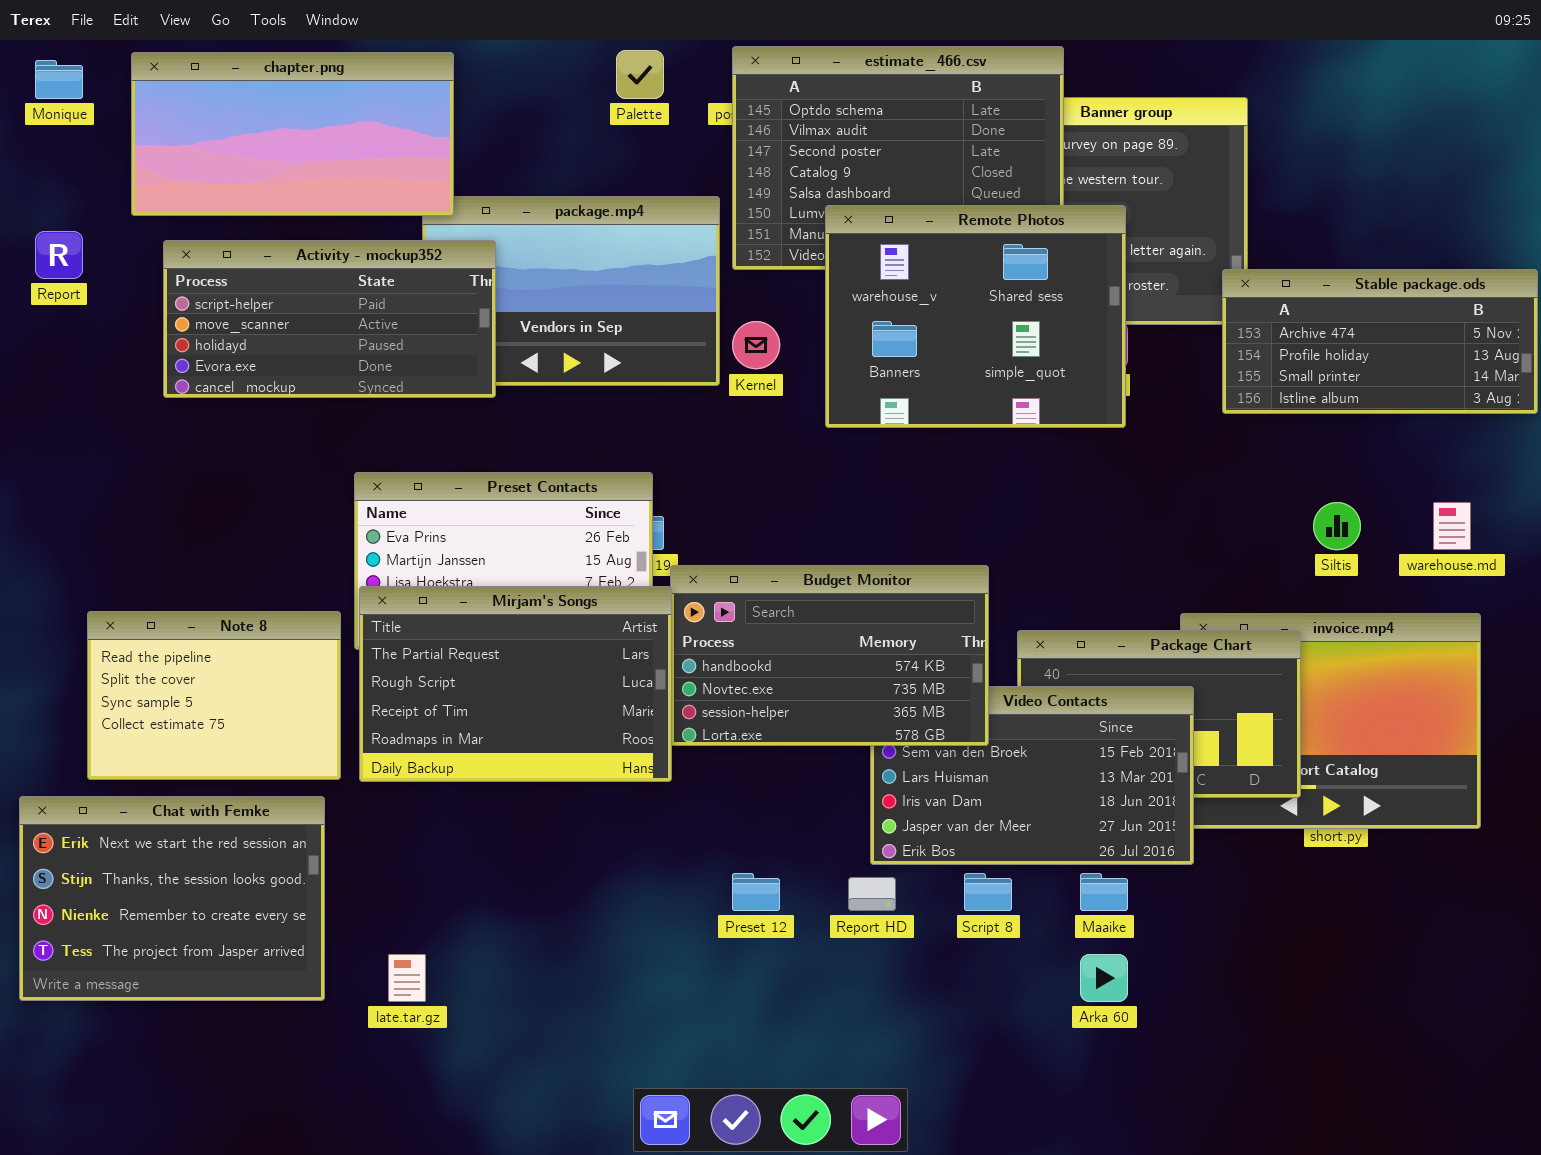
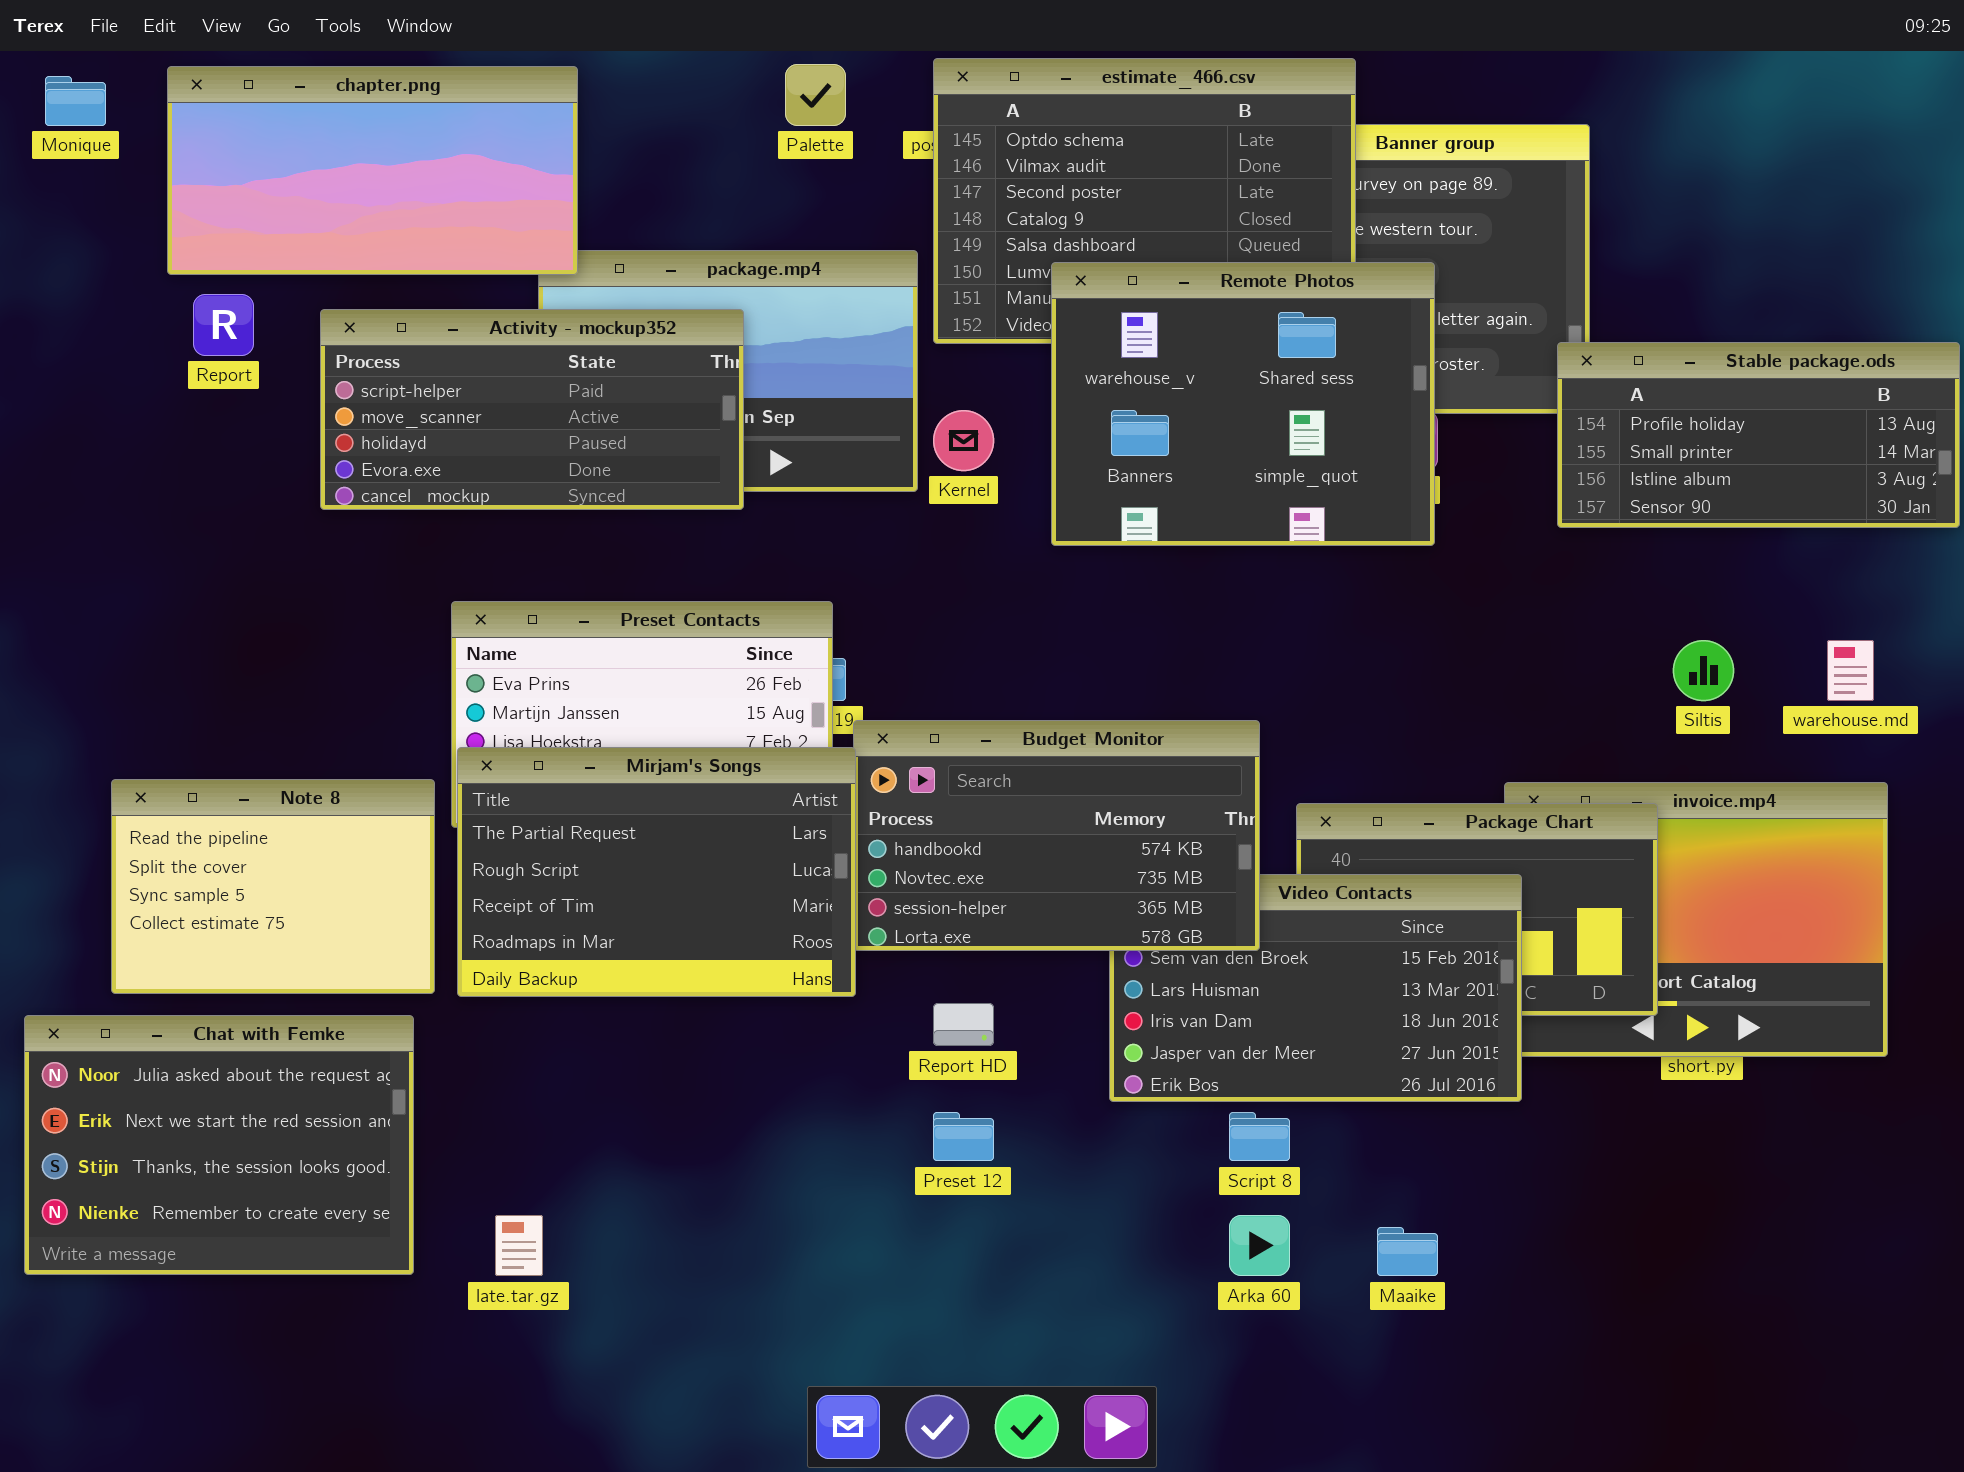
Report: [35,231,83,279] -> [193,294,254,356], moved
Activity - mockup352: [163,240,496,398] -> [320,309,744,510], moved
Stable package.ods: [1222,269,1538,414] -> [1557,342,1960,528], scrolled down 1 row
Chat with Femke: [19,796,325,1001] -> [24,1015,414,1275], scrolled up 1 row
Maaike: [1080,873,1128,911] -> [1377,1227,1438,1276], moved
Report HD: [848,877,896,911] -> [933,1003,994,1046], moved
Arka 60: [1080,954,1128,1002] -> [1229,1215,1290,1276], moved

